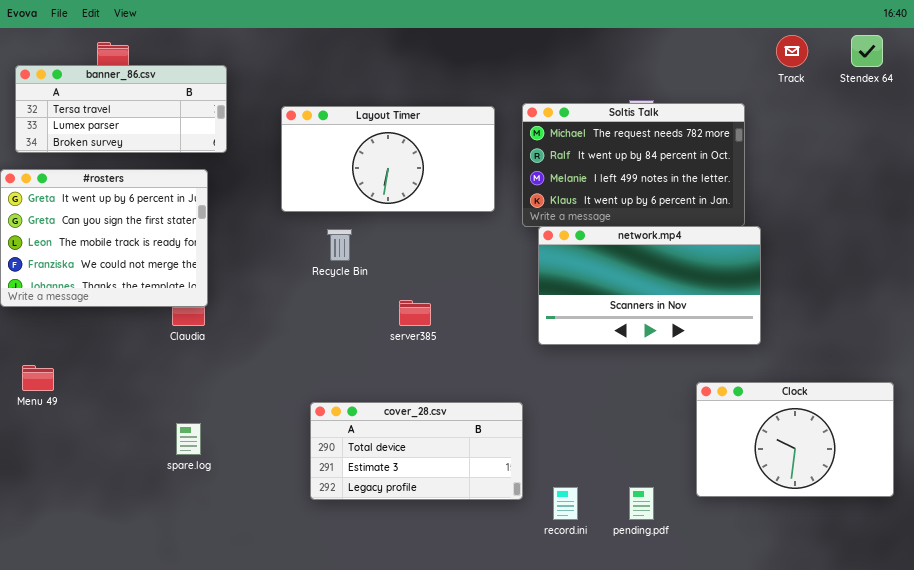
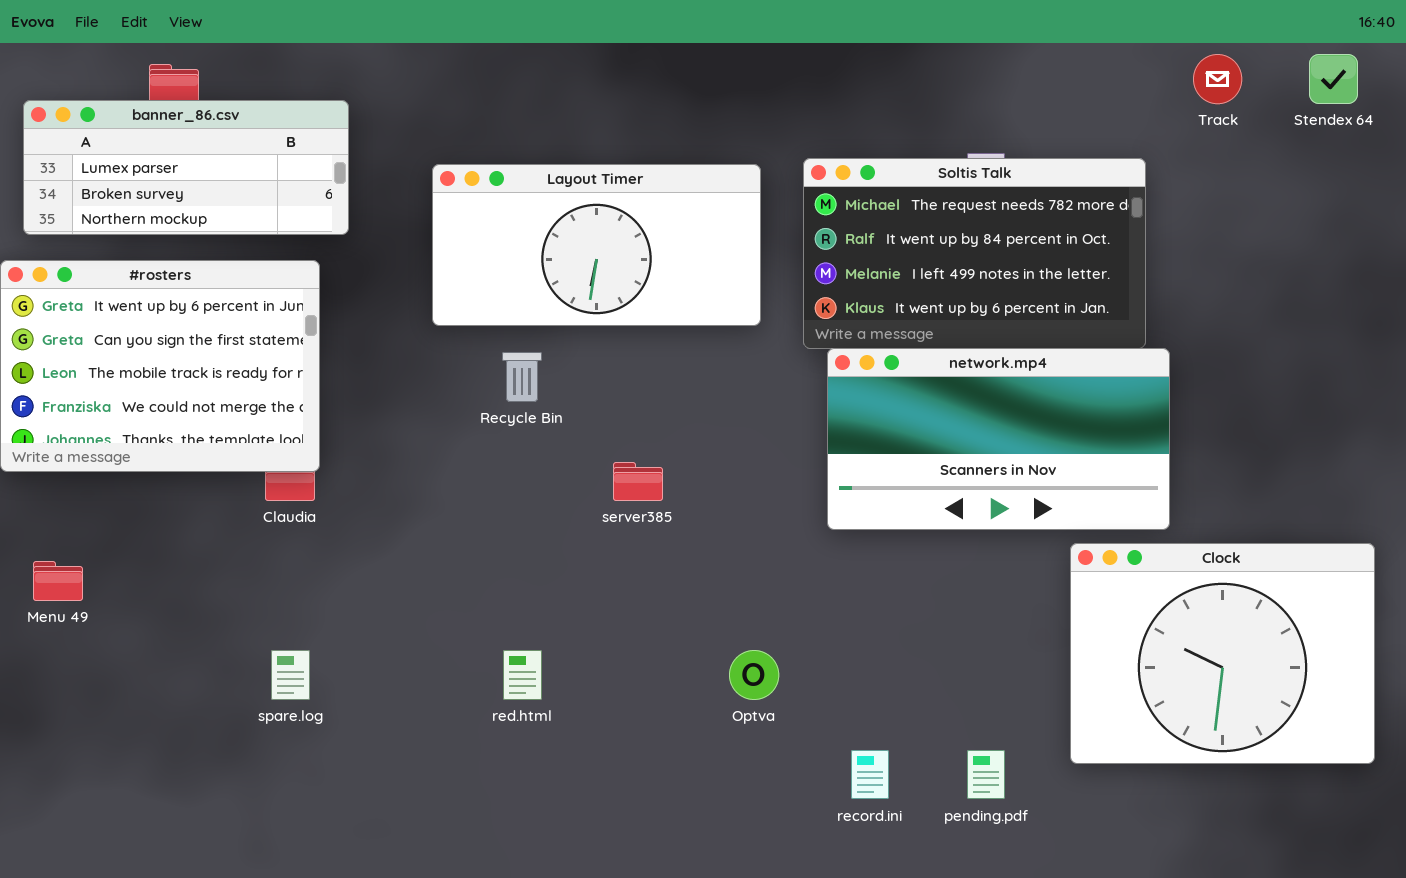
banner_86.csv: [15,65,227,153] -> [23,100,349,235], scrolled down 1 row
Clock: [696,382,894,497] -> [1070,543,1375,764], resized
cover_28.csv: [310,402,523,500] -> none, closed

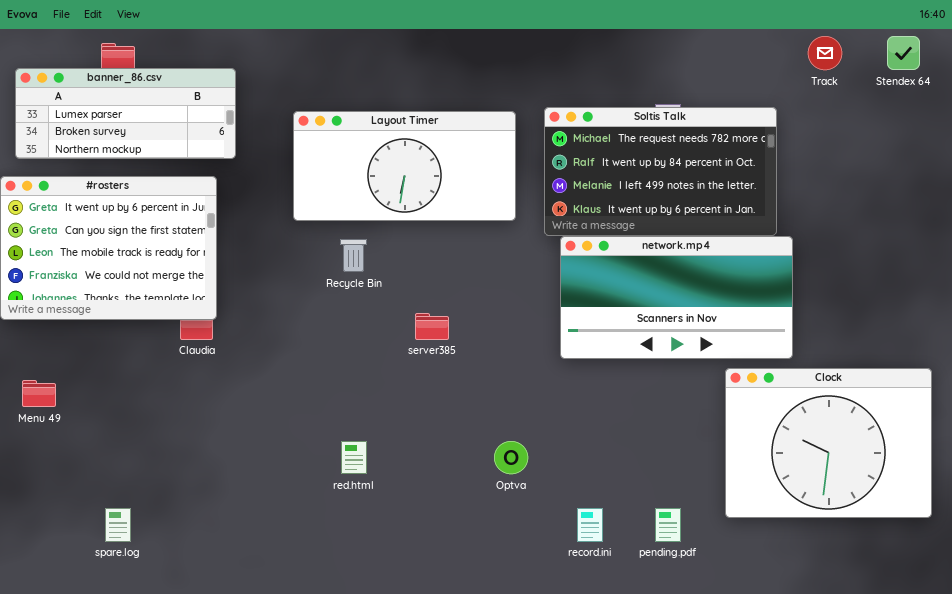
spare.log: [271,650,310,700] -> [105,508,131,542], moved

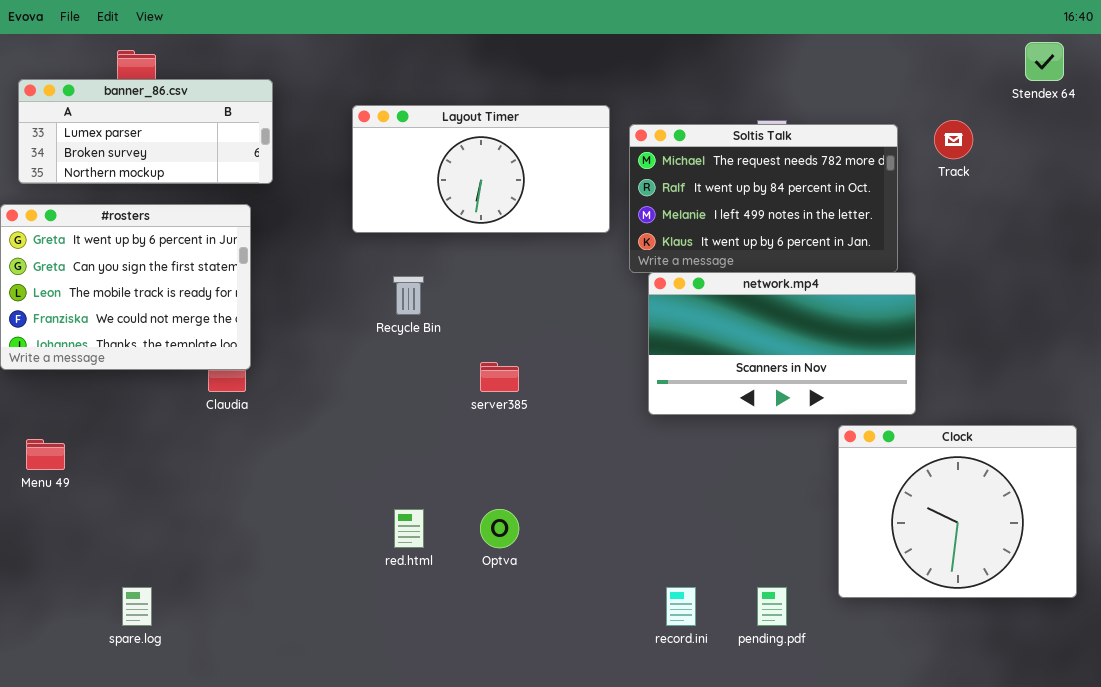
Track: [808,36,842,70] -> [934,120,973,159], moved
Layout Timer: [293,111,516,221] -> [352,105,610,233], moved
Optva: [494,441,528,474] -> [480,509,519,548], moved

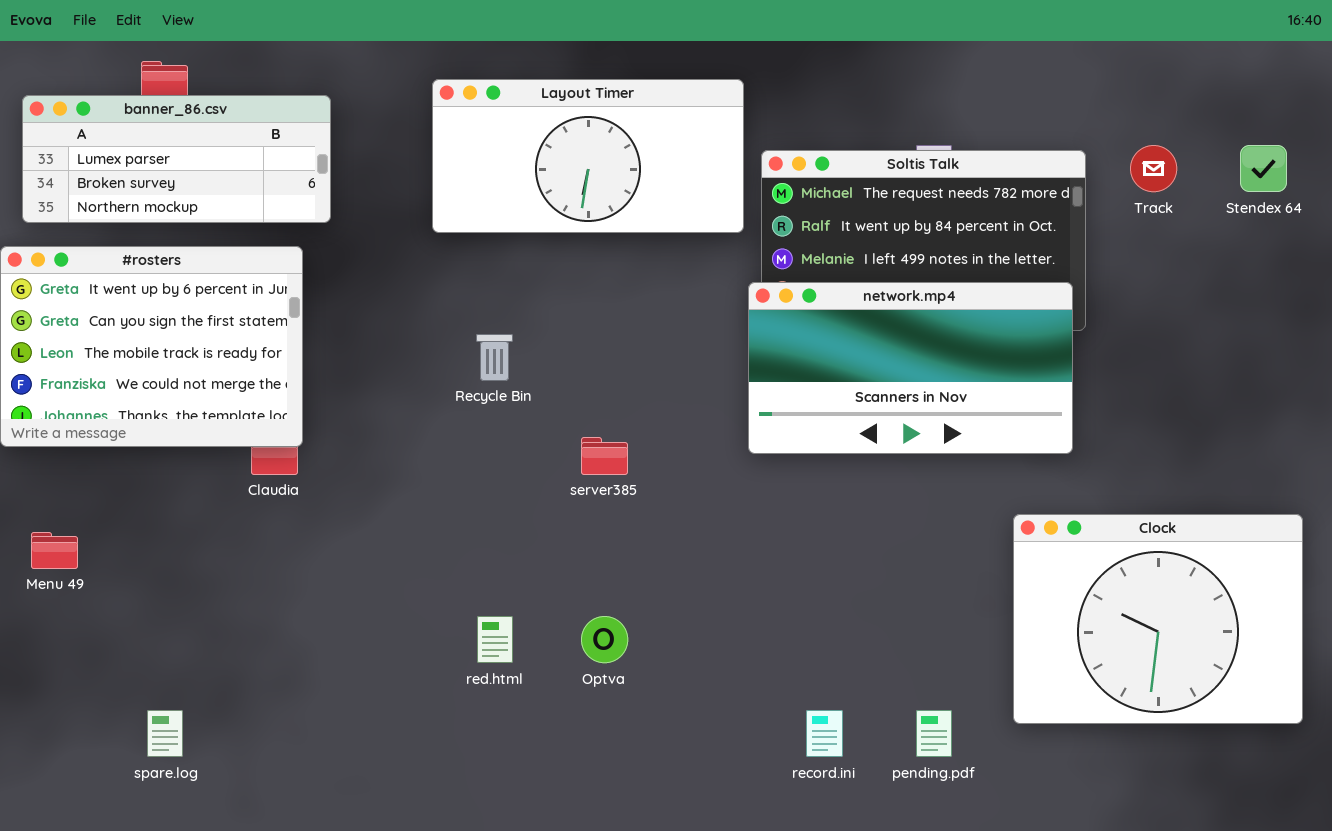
Stendex 64: [1025,42,1064,81] -> [1240,145,1287,192], moved
Layout Timer: [352,105,610,233] -> [432,79,744,233], moved
network.mp4: [648,272,916,415] -> [748,282,1073,454], moved

